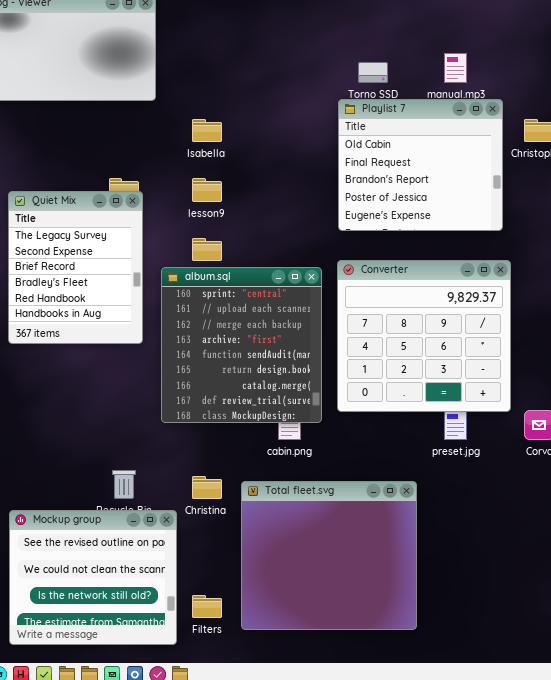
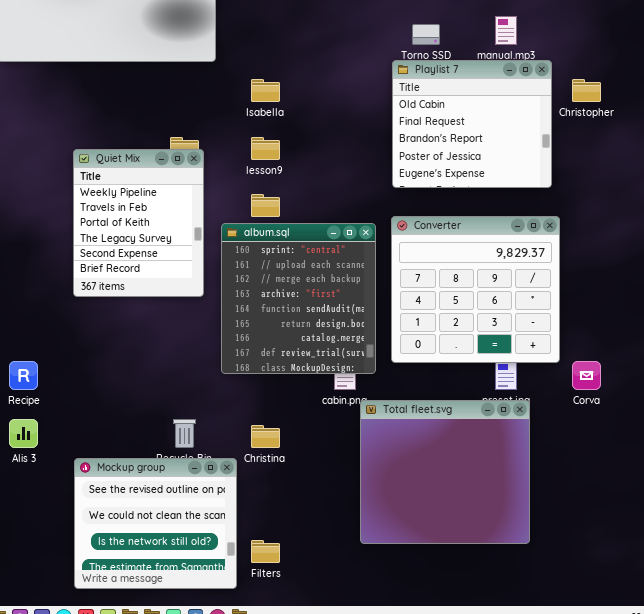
Quiet Mix: [8,191,143,344] -> [73,149,204,297], scrolled up 3 rows
Total fleet.svg: [241,481,417,630] -> [360,400,530,544], moved

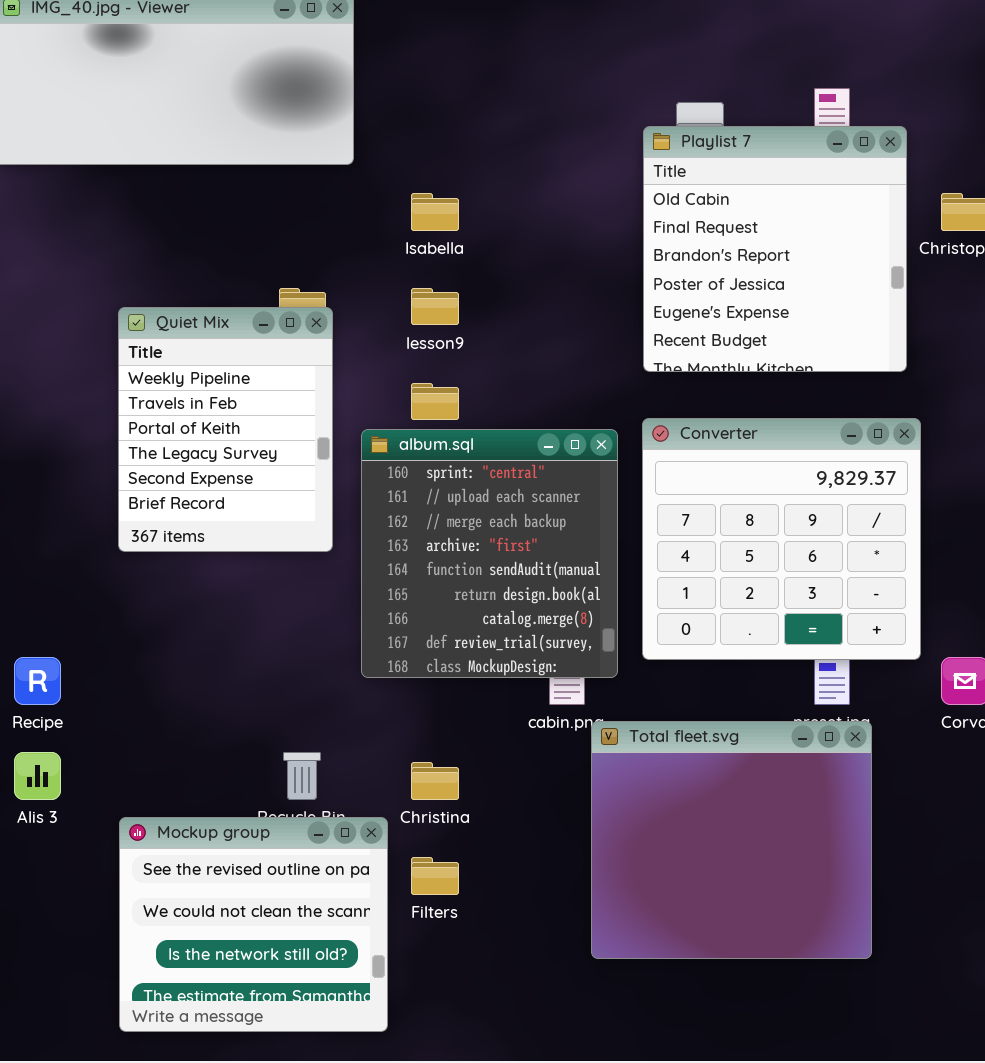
Playlist 7: [392,60,552,188] -> [643,126,907,372], resized
Filters: [251,540,280,563] -> [411,857,459,895], moved

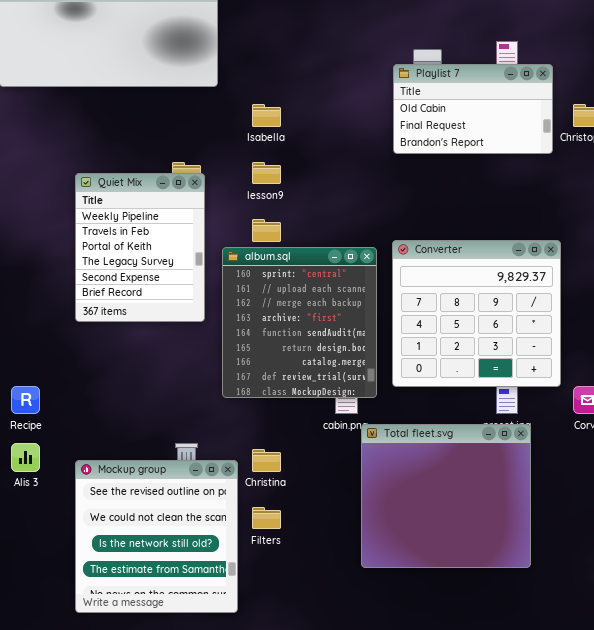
Playlist 7: [643,126,907,372] -> [393,64,553,154], resized
Mockup group: [119,817,388,1032] -> [75,460,238,613], resized

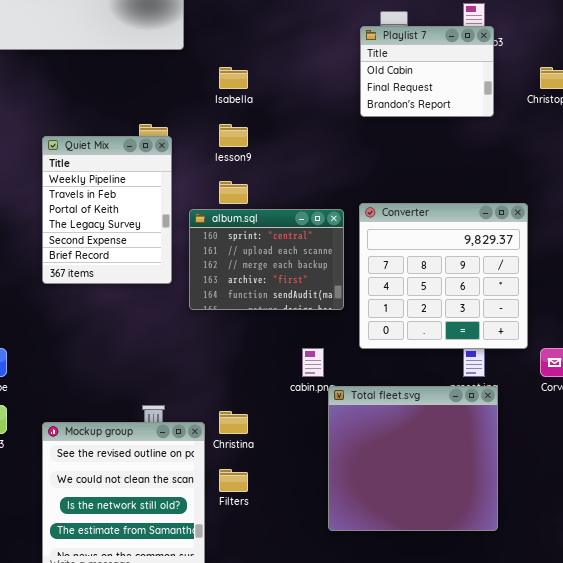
Playlist 7: [393,64,553,154] -> [360,26,494,117], resized
album.sql: [222,247,377,398] -> [189,209,344,310], resized

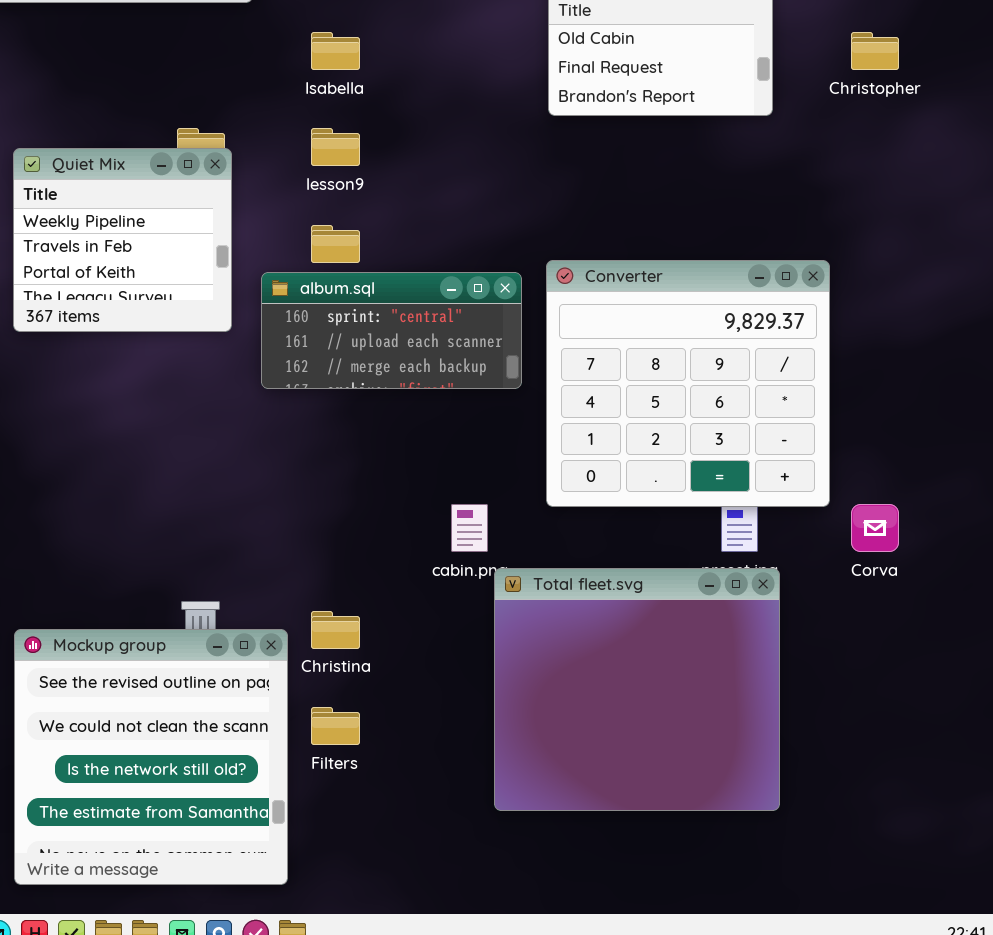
Quiet Mix: [42,136,172,284] -> [13,148,232,332], resized
album.sql: [189,209,344,310] -> [261,272,522,389], resized

